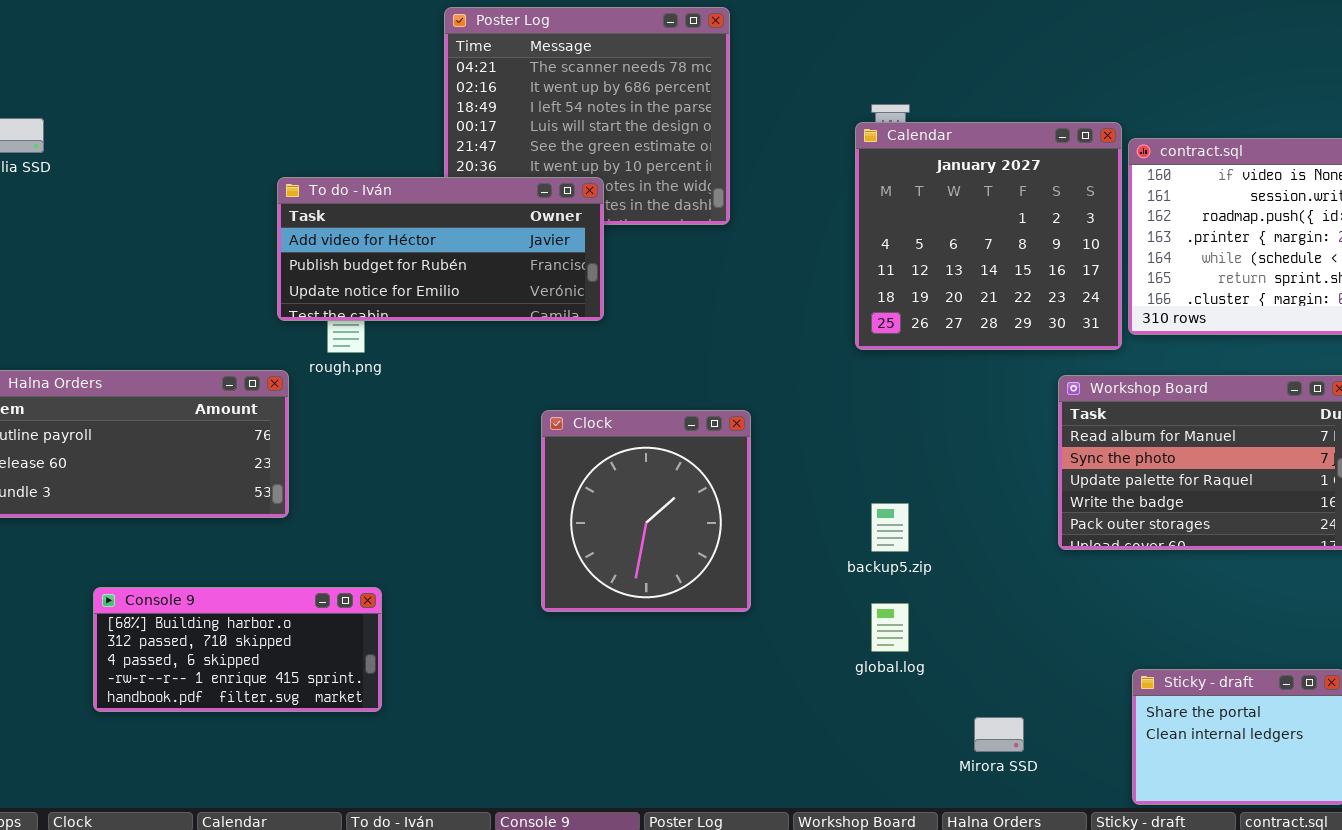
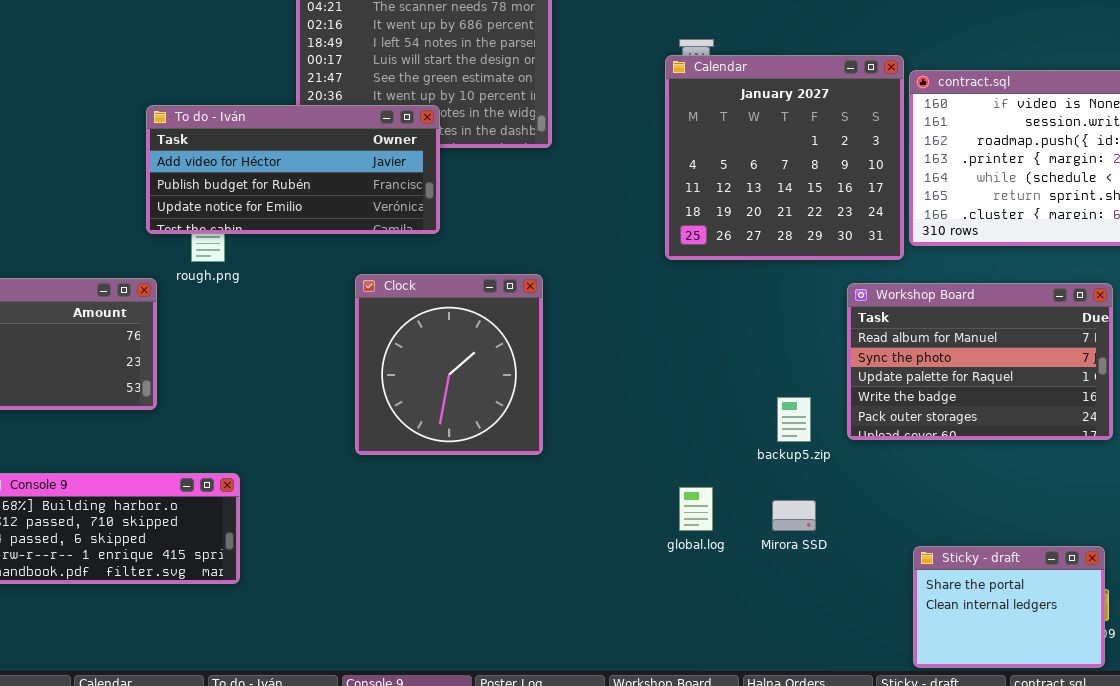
Clock: [541,410,751,612] -> [355,274,543,455], moved
backup5.zip: [871,503,909,552] -> [777,397,811,442], moved
Mirora SSD: [974,717,1024,752] -> [772,500,816,531], moved

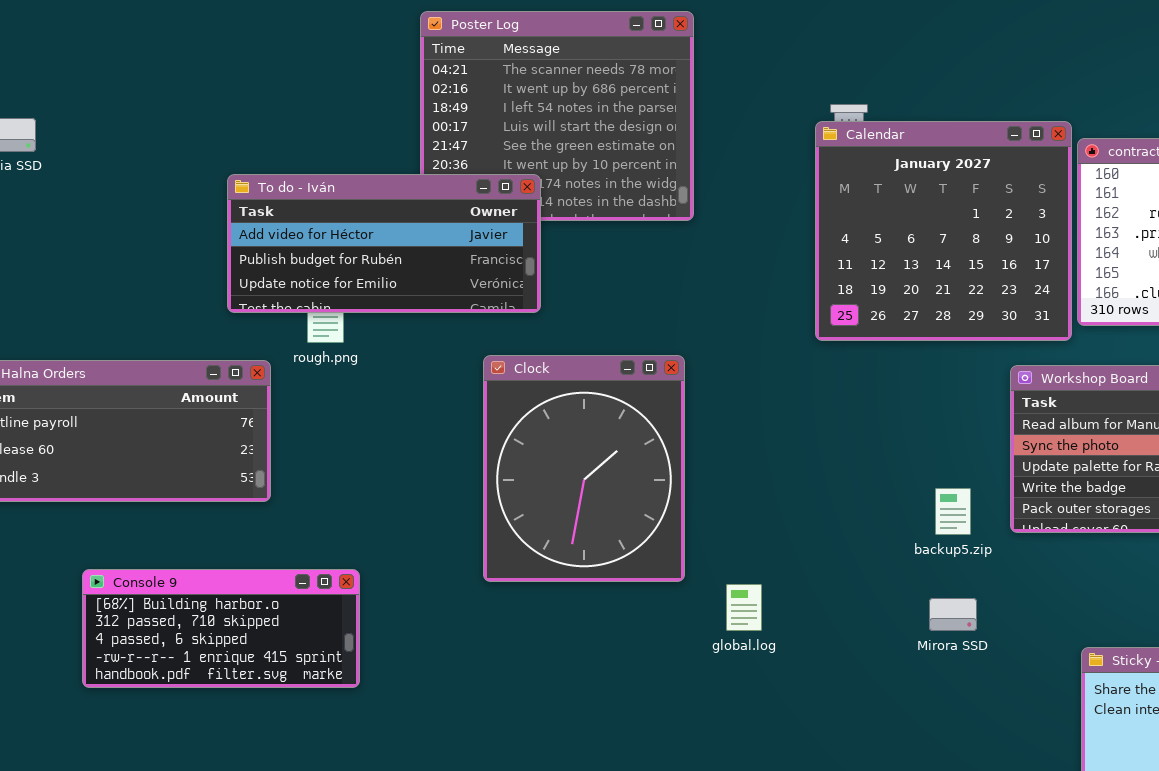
To do - Iván: [146,105,440,234] -> [227,174,541,313], moved
Clock: [355,274,543,455] -> [483,355,685,582], resized
global.log: [679,487,713,531] -> [726,584,762,631], moved

